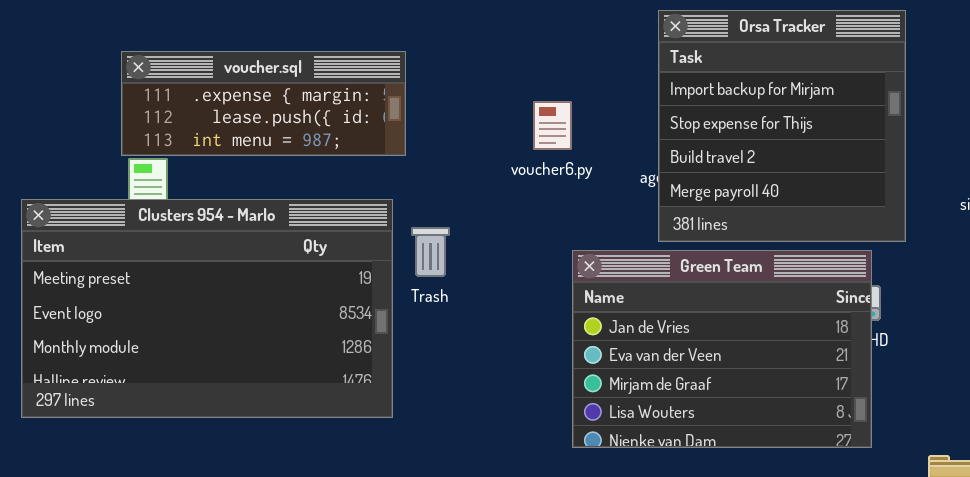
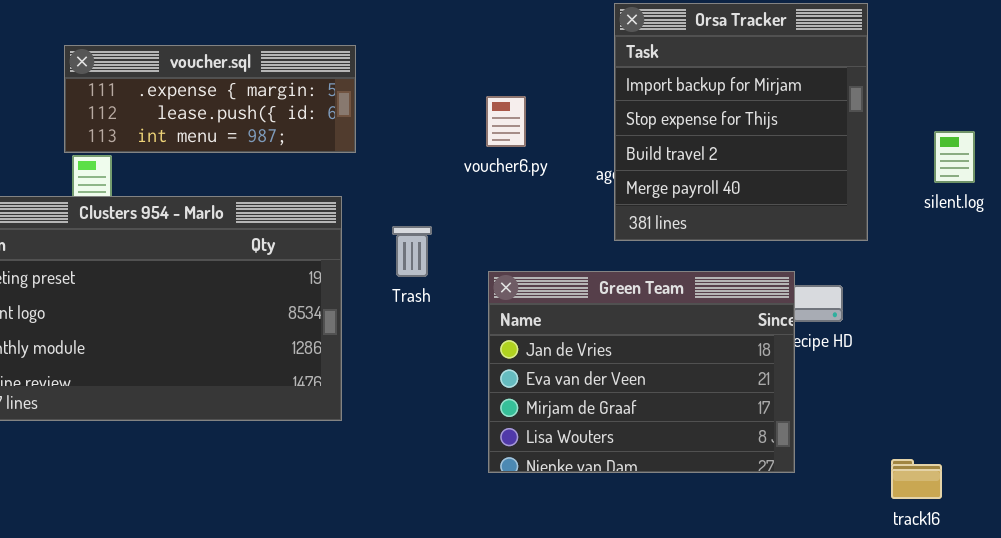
Trash: [411,227,450,277] -> [392,226,432,277], moved
Green Team: [572,250,872,448] -> [488,271,795,473], moved

